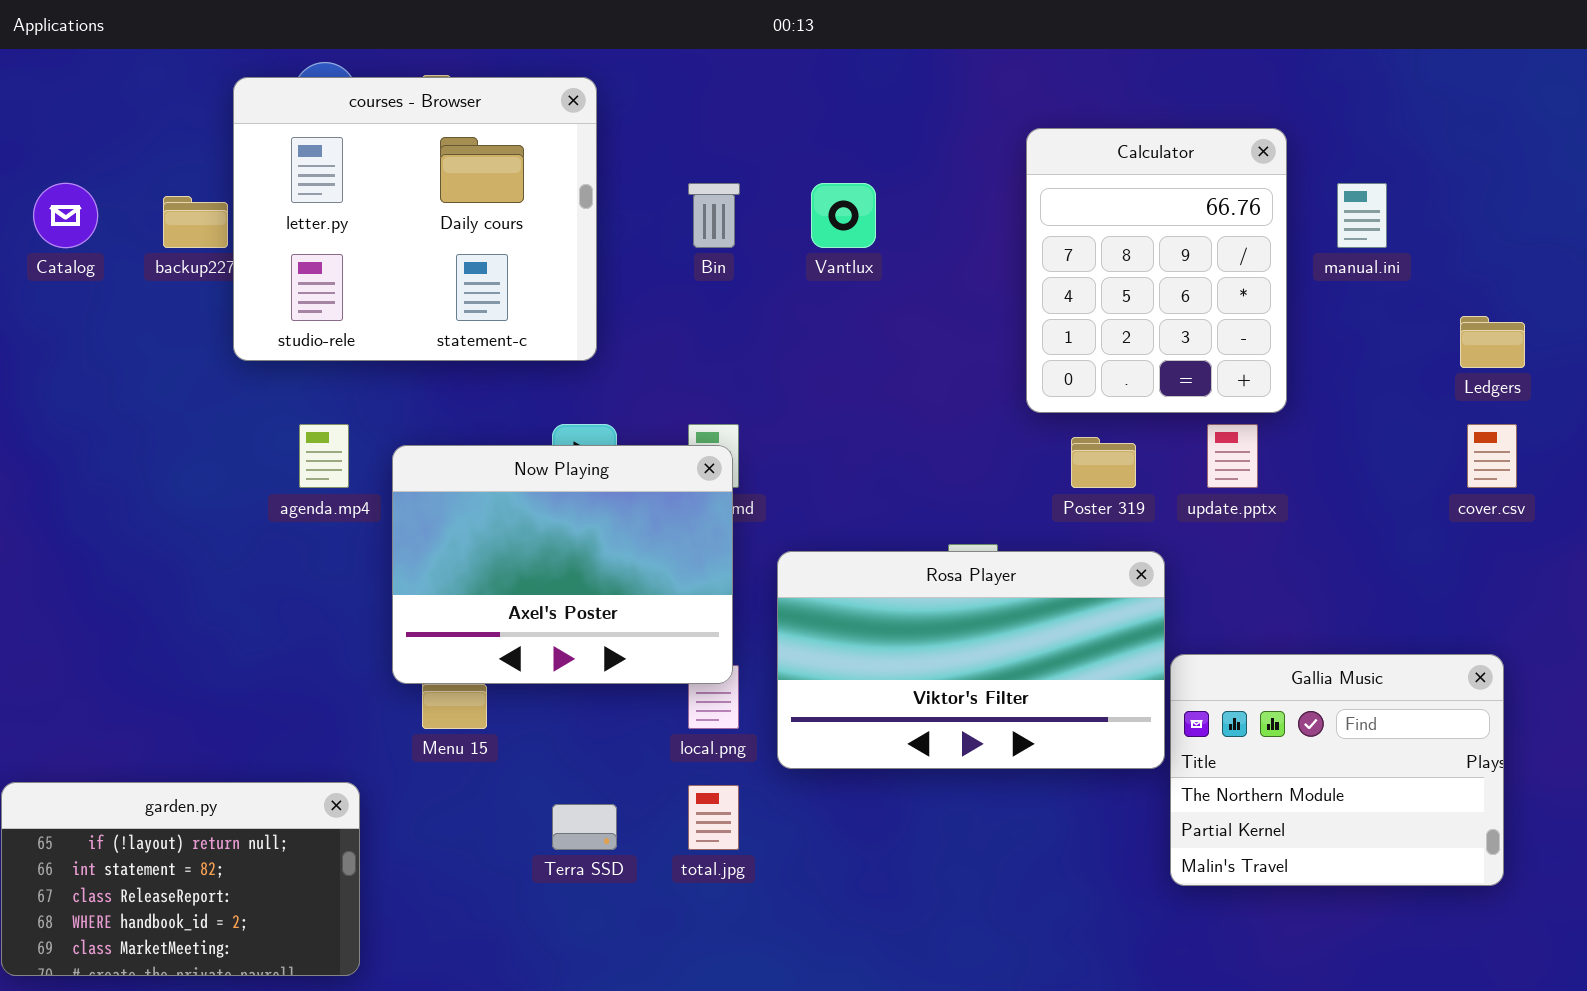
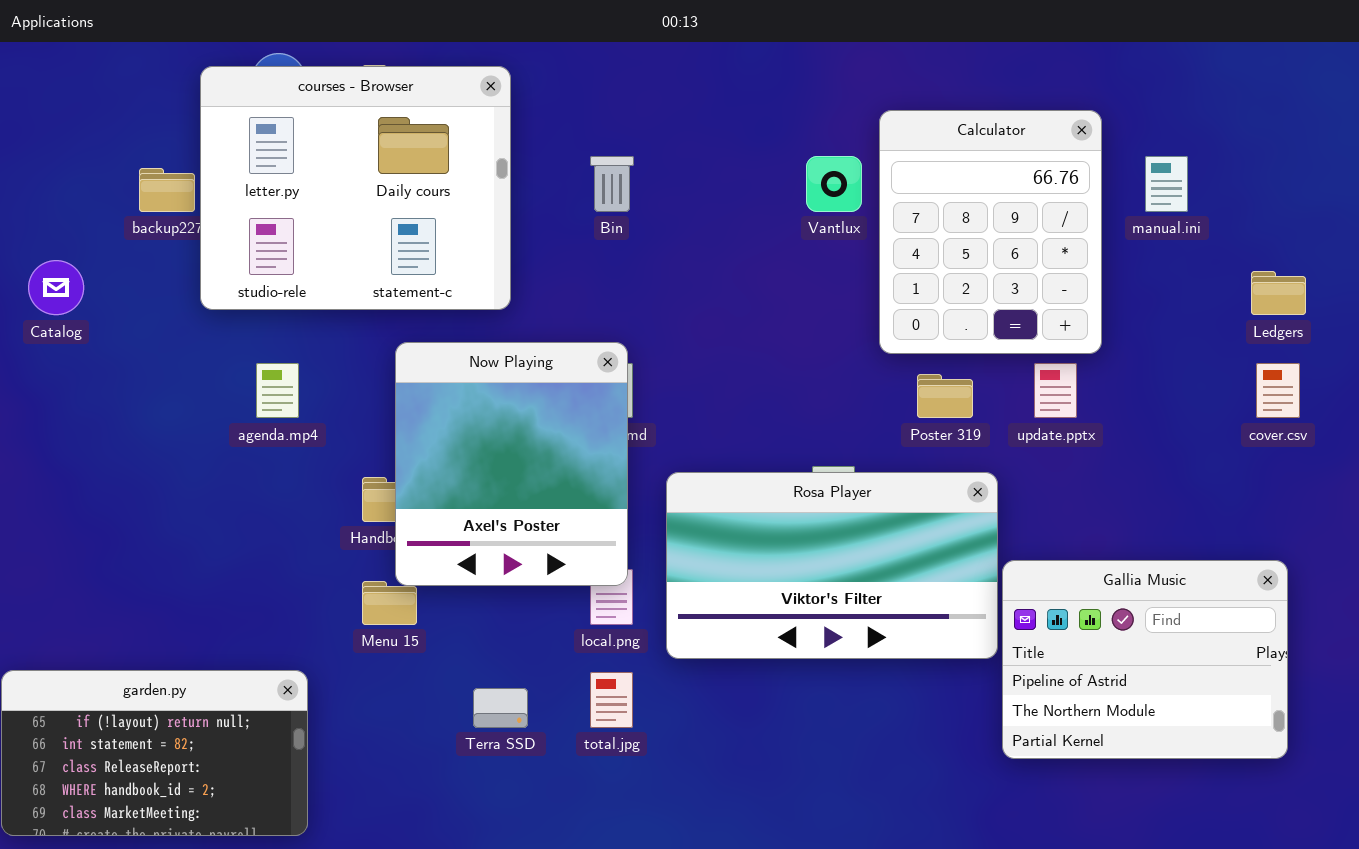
Catalog: [33,183,98,248] -> [28,260,84,315], moved
Vantlux: [811,183,876,248] -> [806,156,862,212], moved
Now Playing: [392,445,733,684] -> [395,342,628,586], resized
Gallia Music: [1170,654,1504,886] -> [1002,560,1288,759], scrolled up 1 row

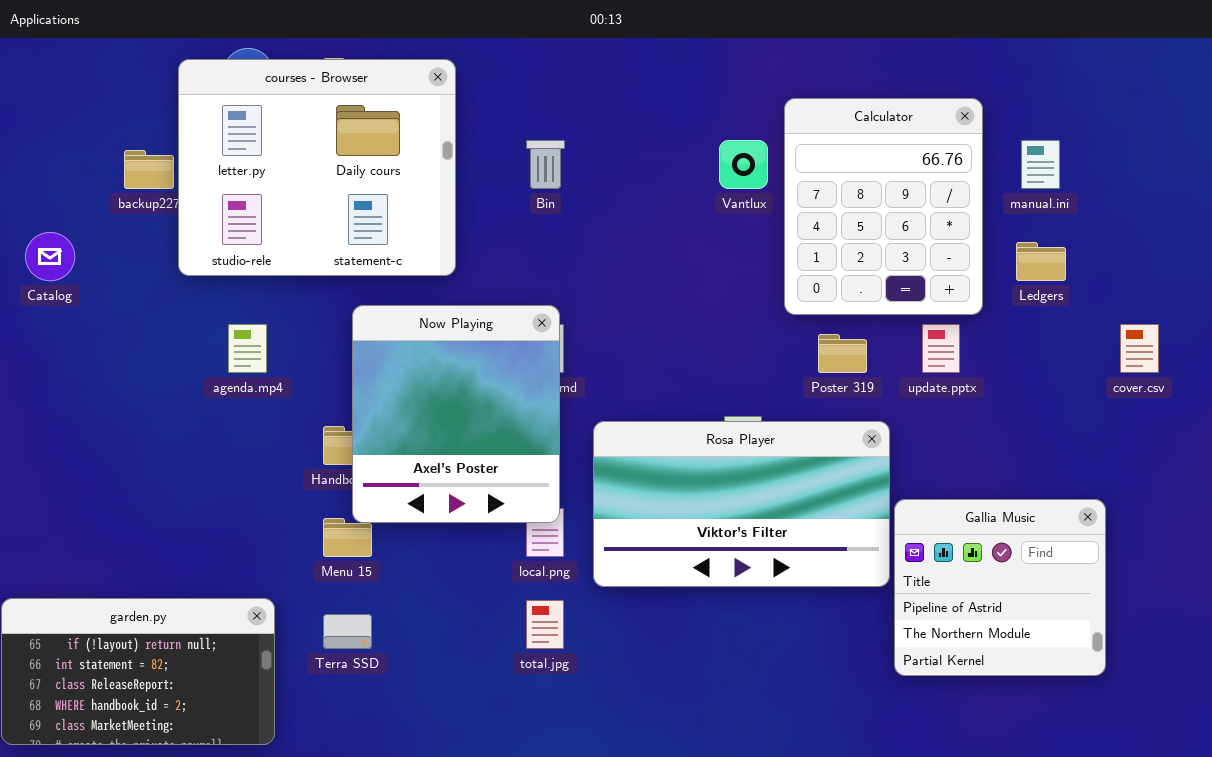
Ledgers: [1251,271,1306,315] -> [1016,242,1066,281], moved
Gallia Music: [1002,560,1288,759] -> [894,499,1106,676], resized
Terra SSD: [473,688,528,728] -> [323,614,372,649], moved

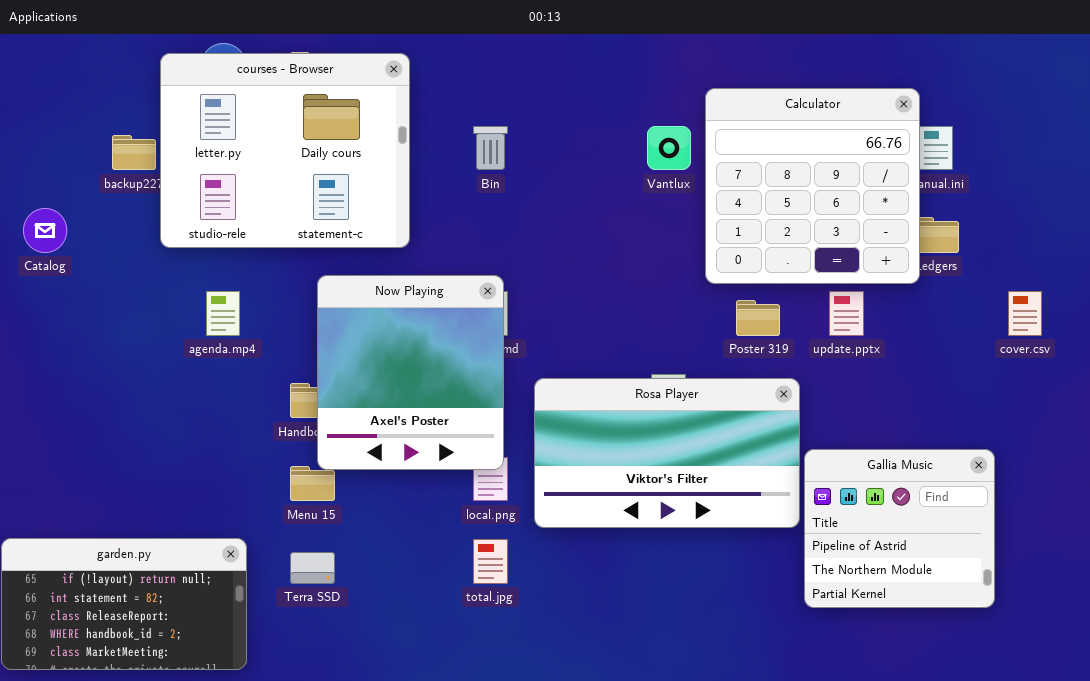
Calculator: [784,98,983,315] -> [705,88,920,284], resized

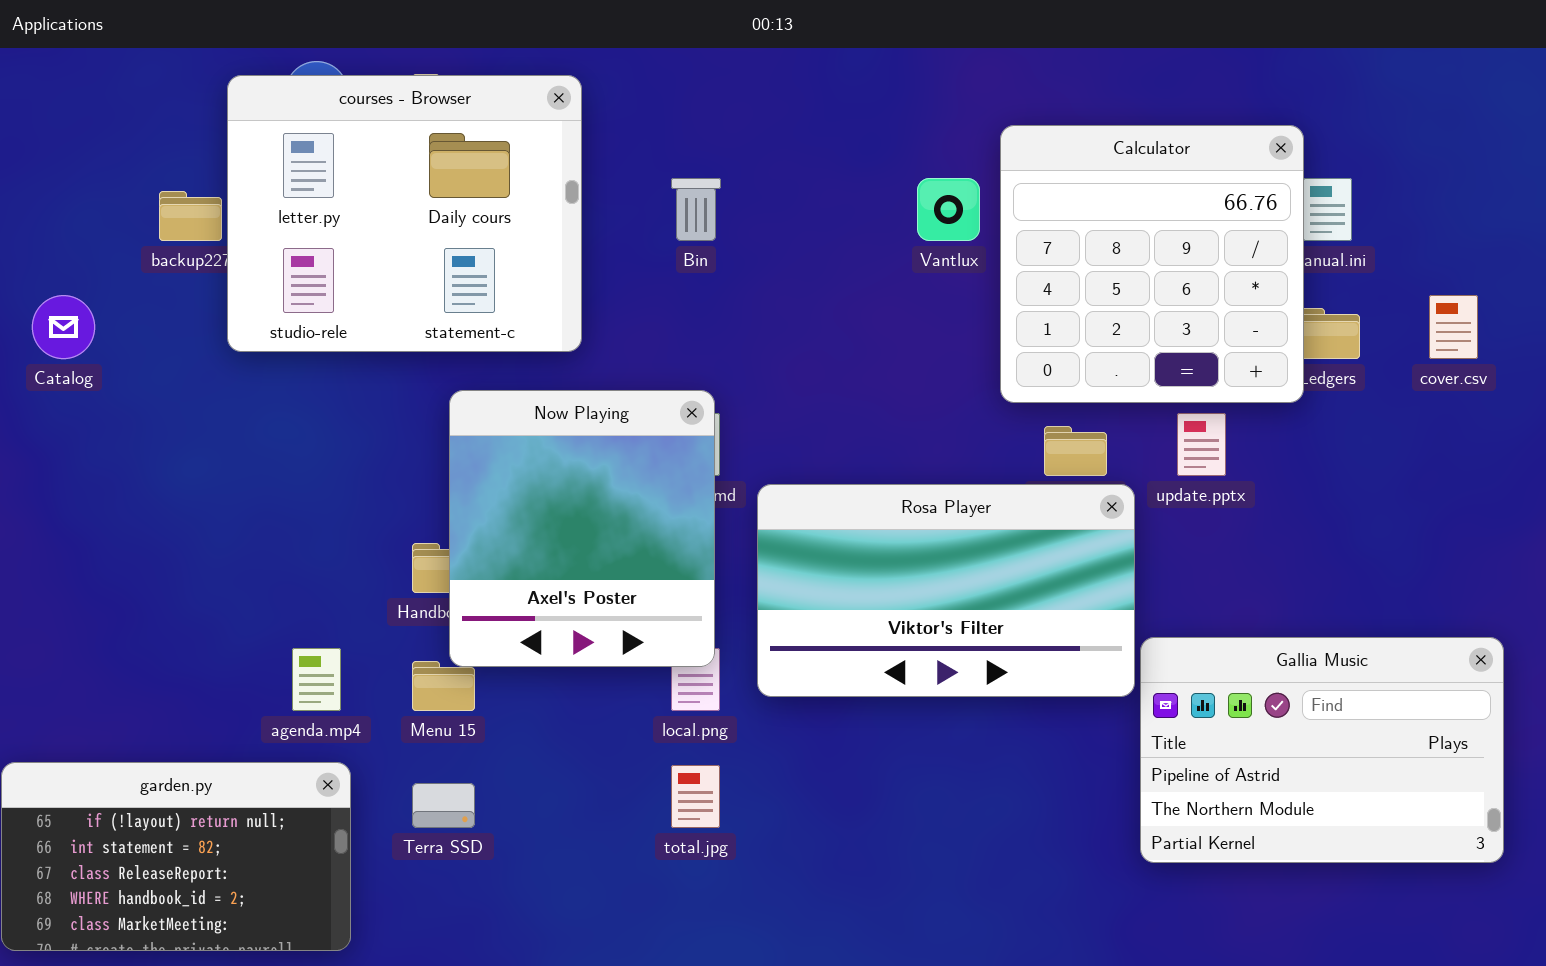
agenda.mp4: [206,291,240,336] -> [292,648,341,711], moved
cover.csv: [1008,291,1042,336] -> [1429,295,1478,359], moved
Rosa Player: [534,378,800,528] -> [757,484,1135,697], moved
Gallia Music: [804,449,995,608] -> [1140,637,1504,863], resized

